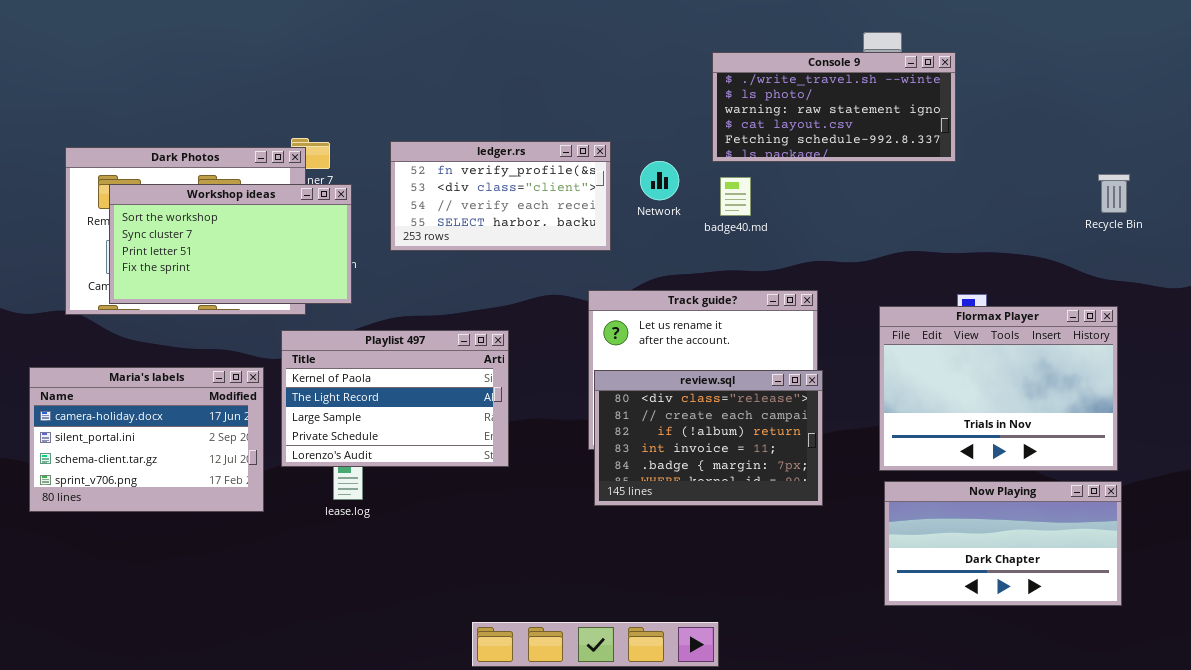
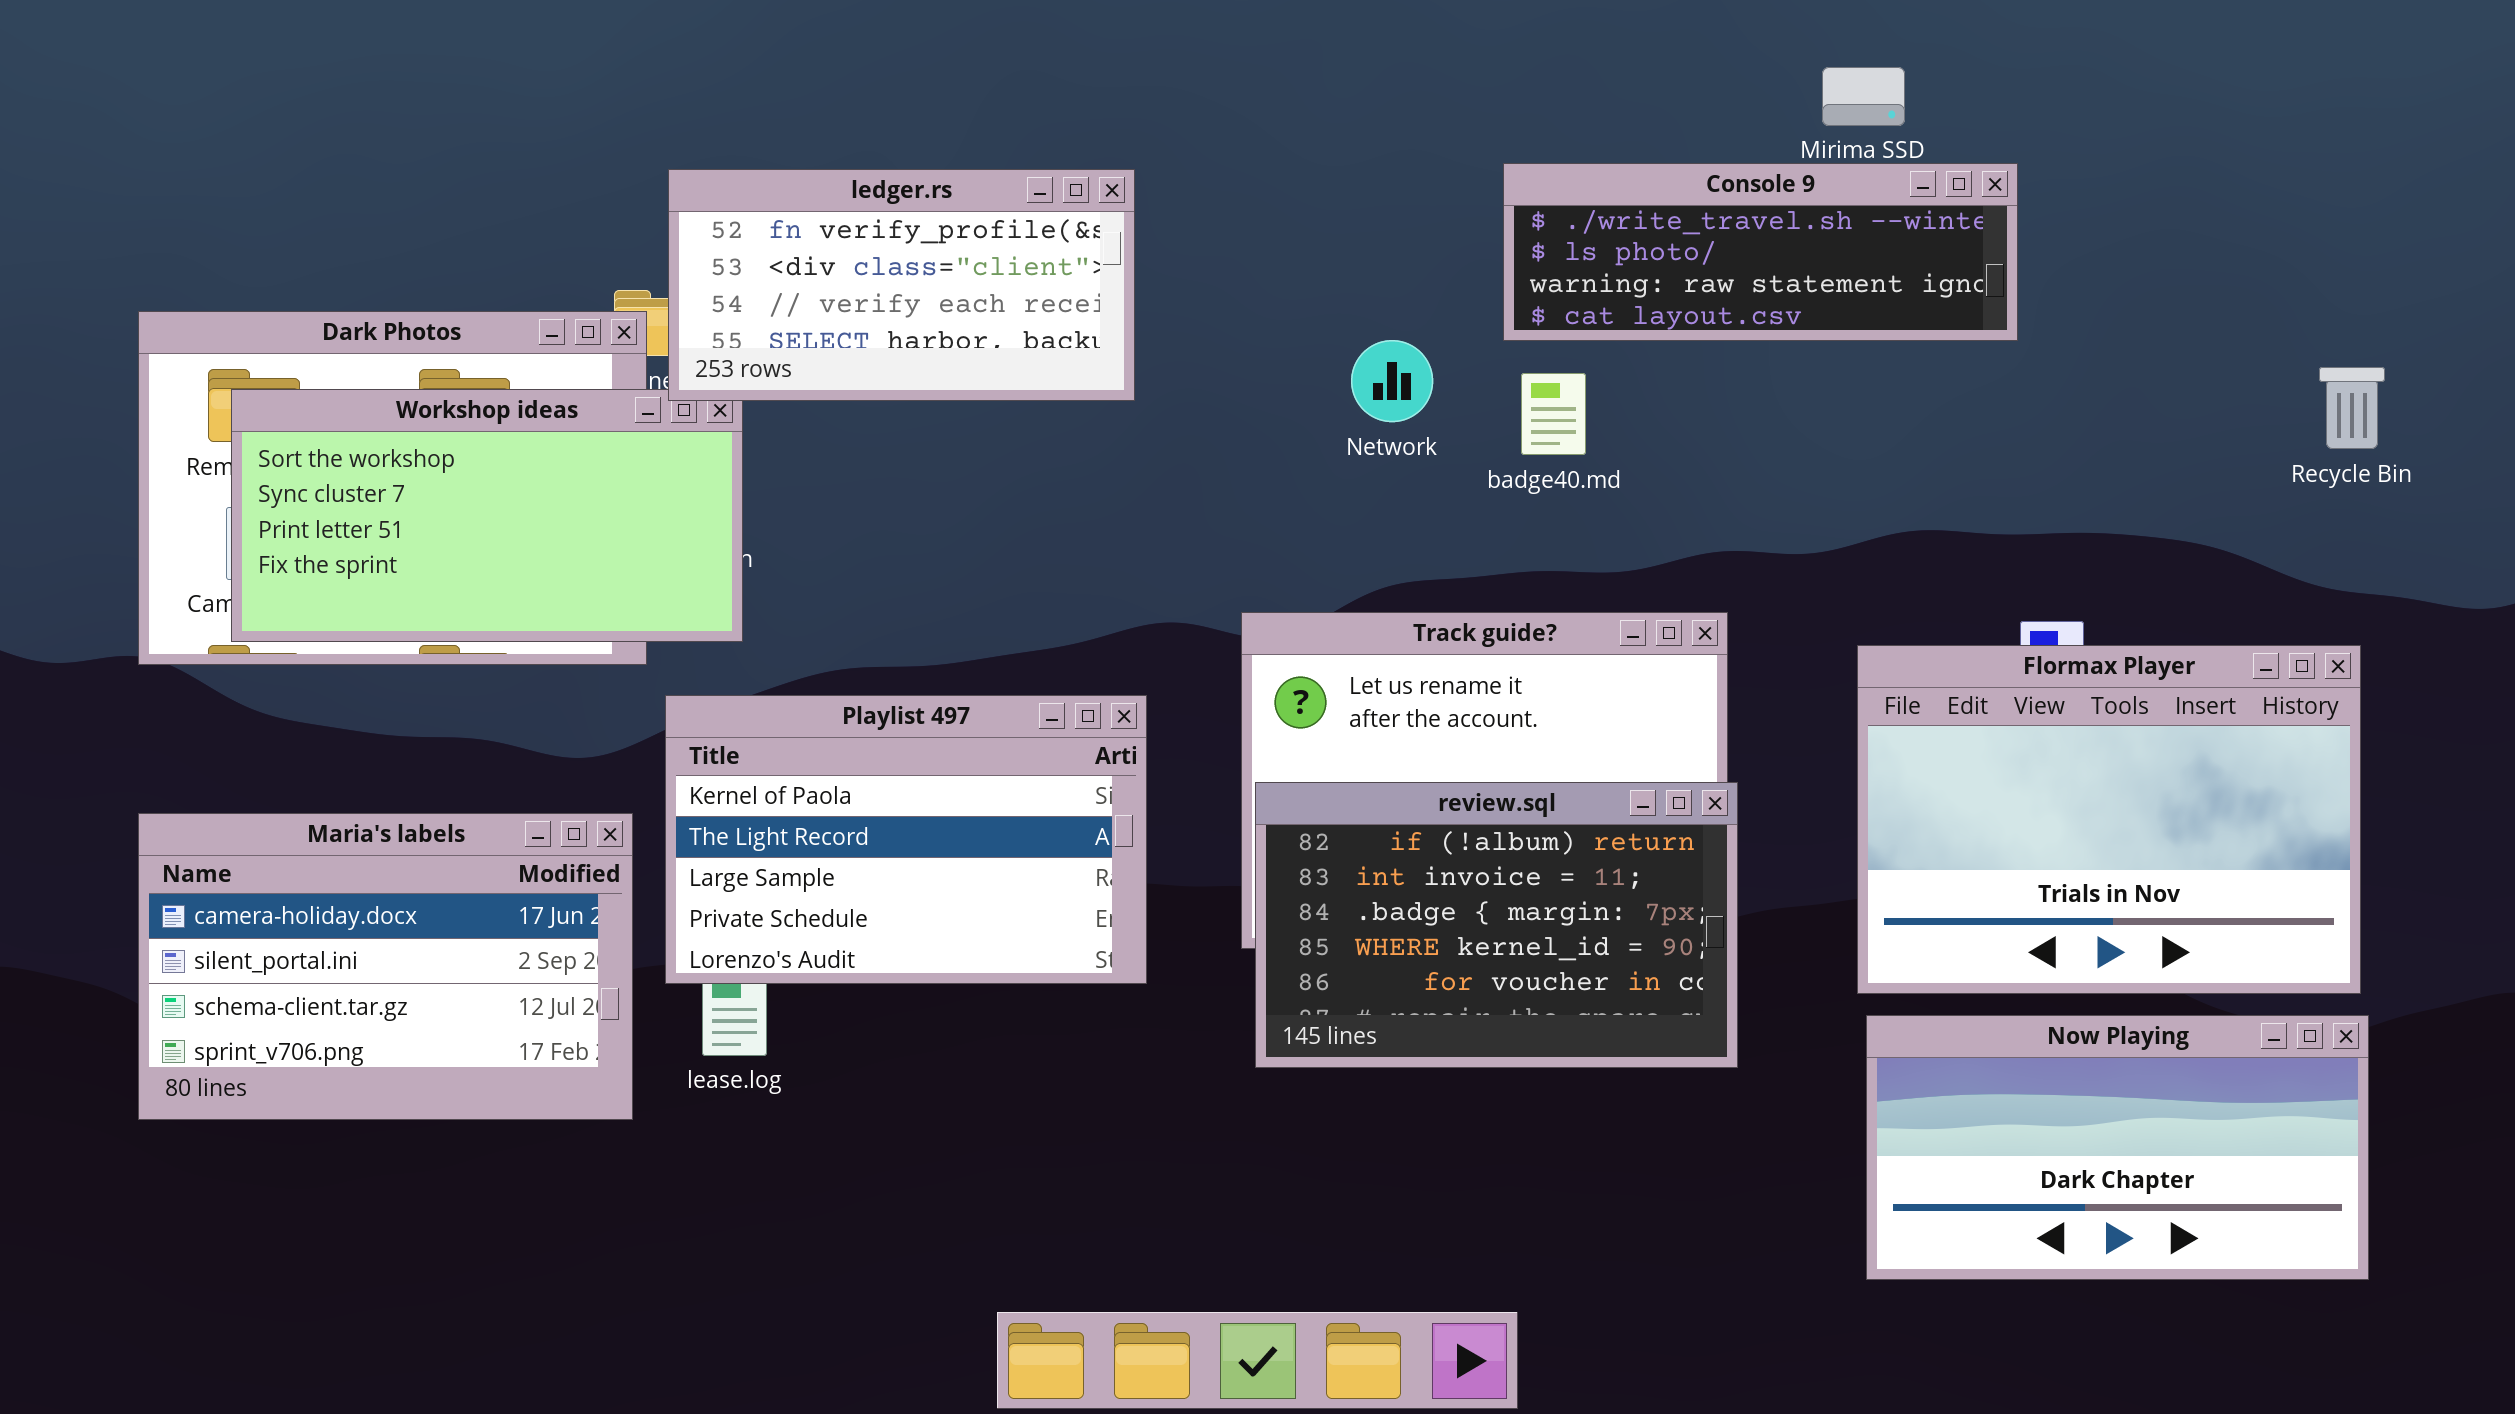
Console 9: [712,52,956,162] -> [1503,163,2018,341], resized
ledger.rs: [390,141,611,251] -> [668,169,1135,401], moved
Playlist 497: [281,330,509,467] -> [665,695,1147,984], moved
Maria's labels: [29,367,264,512] -> [138,813,633,1120], moved
review.sql: [594,370,823,506] -> [1255,782,1738,1068], scrolled down 2 rows

